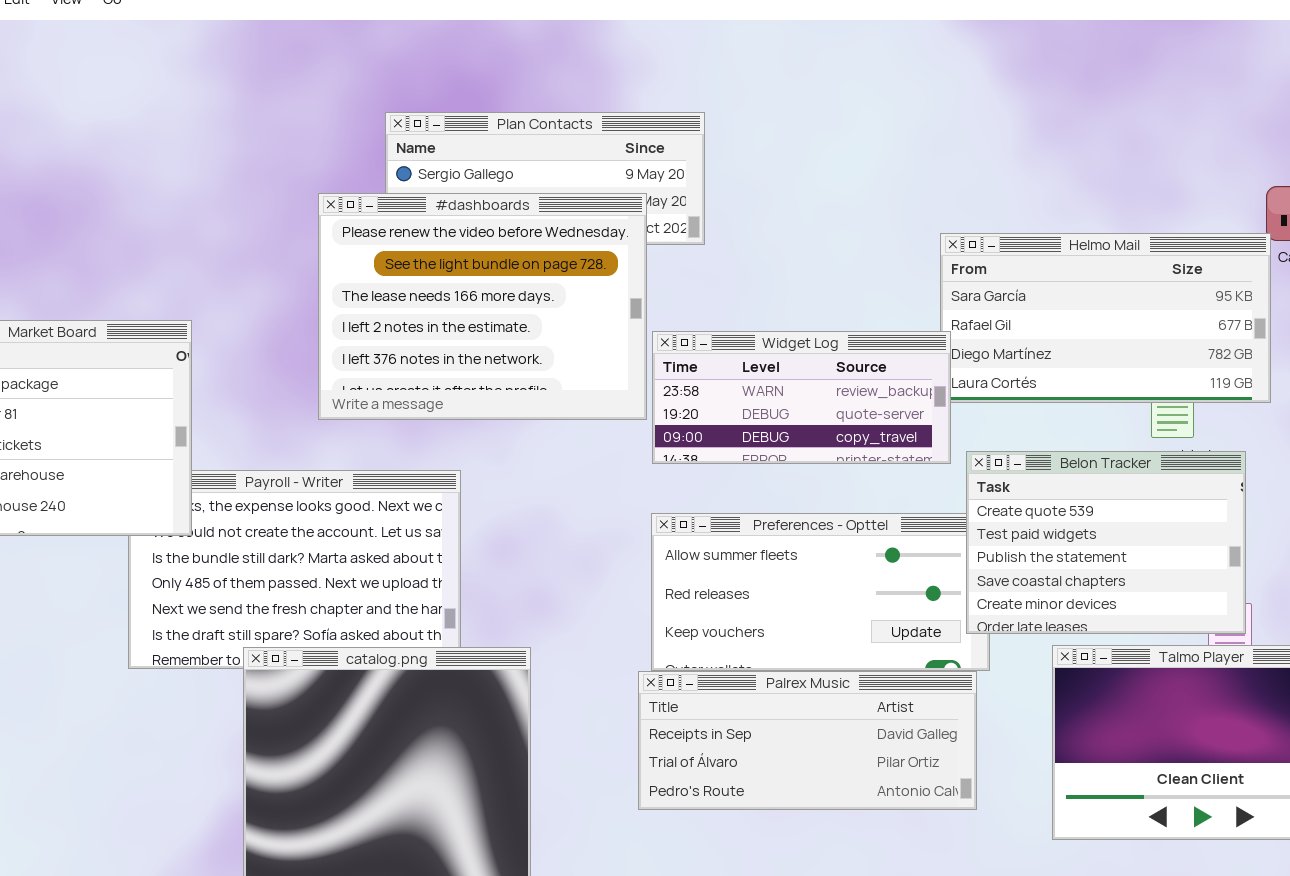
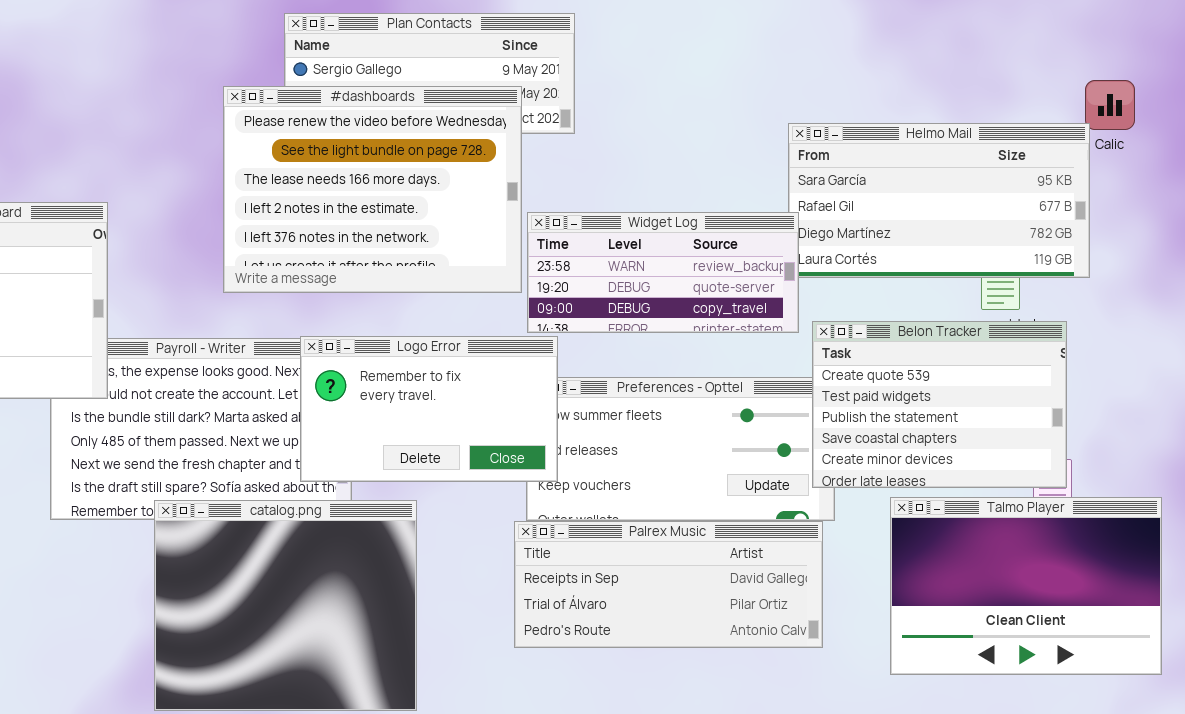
Logo Error: none -> [300,336,558,482], opened

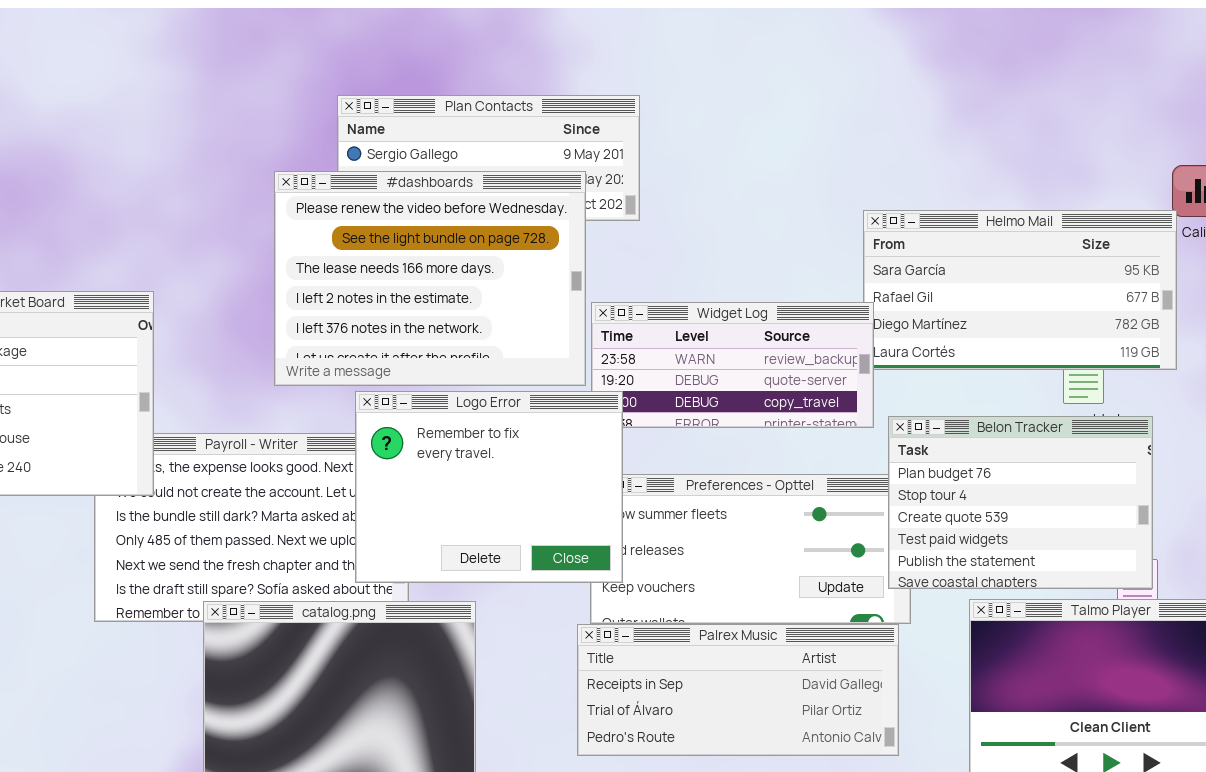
Belon Tracker: [812,321,1067,488] -> [888,416,1153,589], scrolled up 2 rows
Logo Error: [300,336,558,482] -> [355,391,623,583], resized

